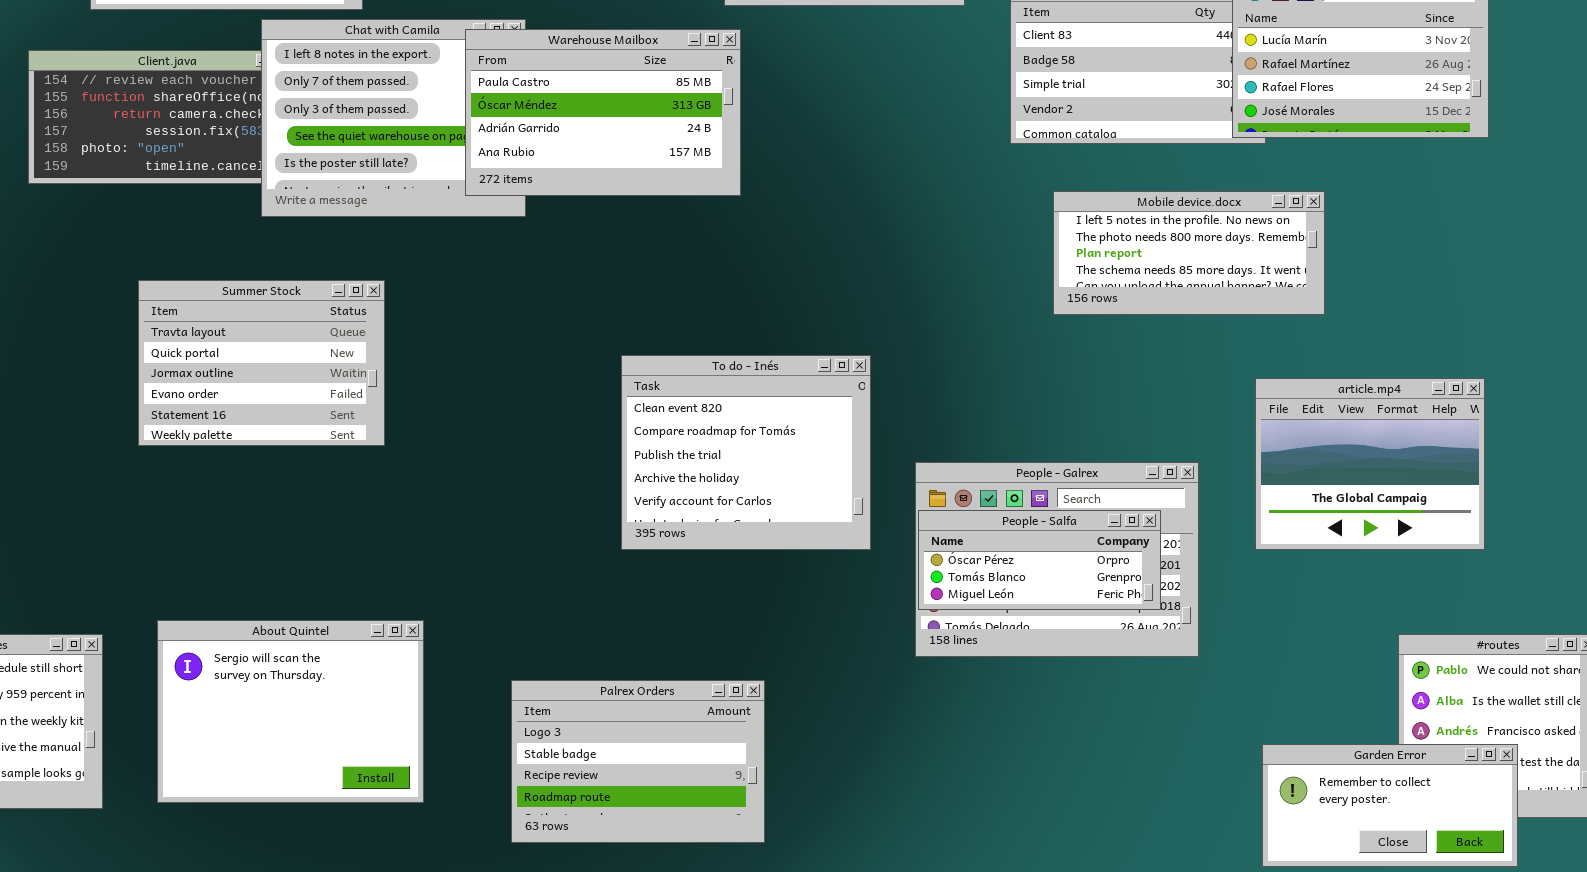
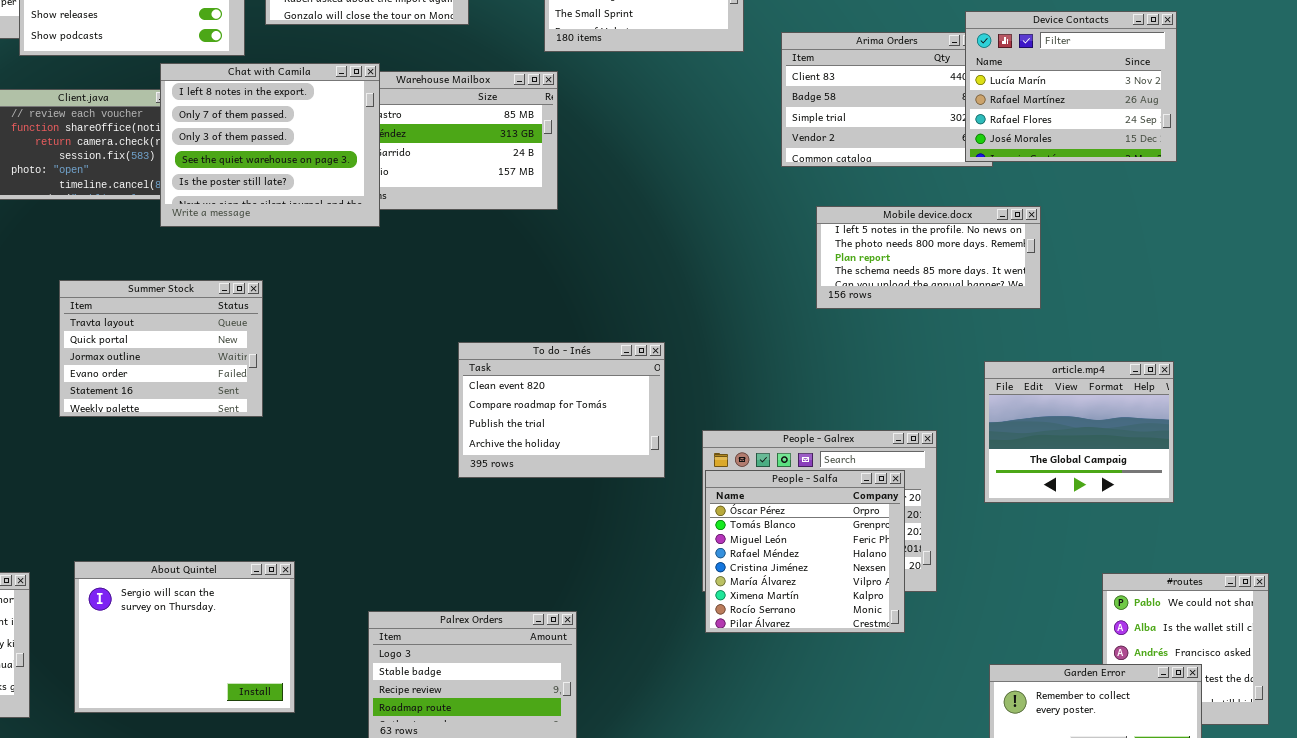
Chat with Camila: [261,19,526,217] -> [160,63,380,227], raised
To do - Inés: [621,355,871,550] -> [458,342,665,478], resized
People - Salfa: [918,510,1161,610] -> [705,470,905,633], resized

